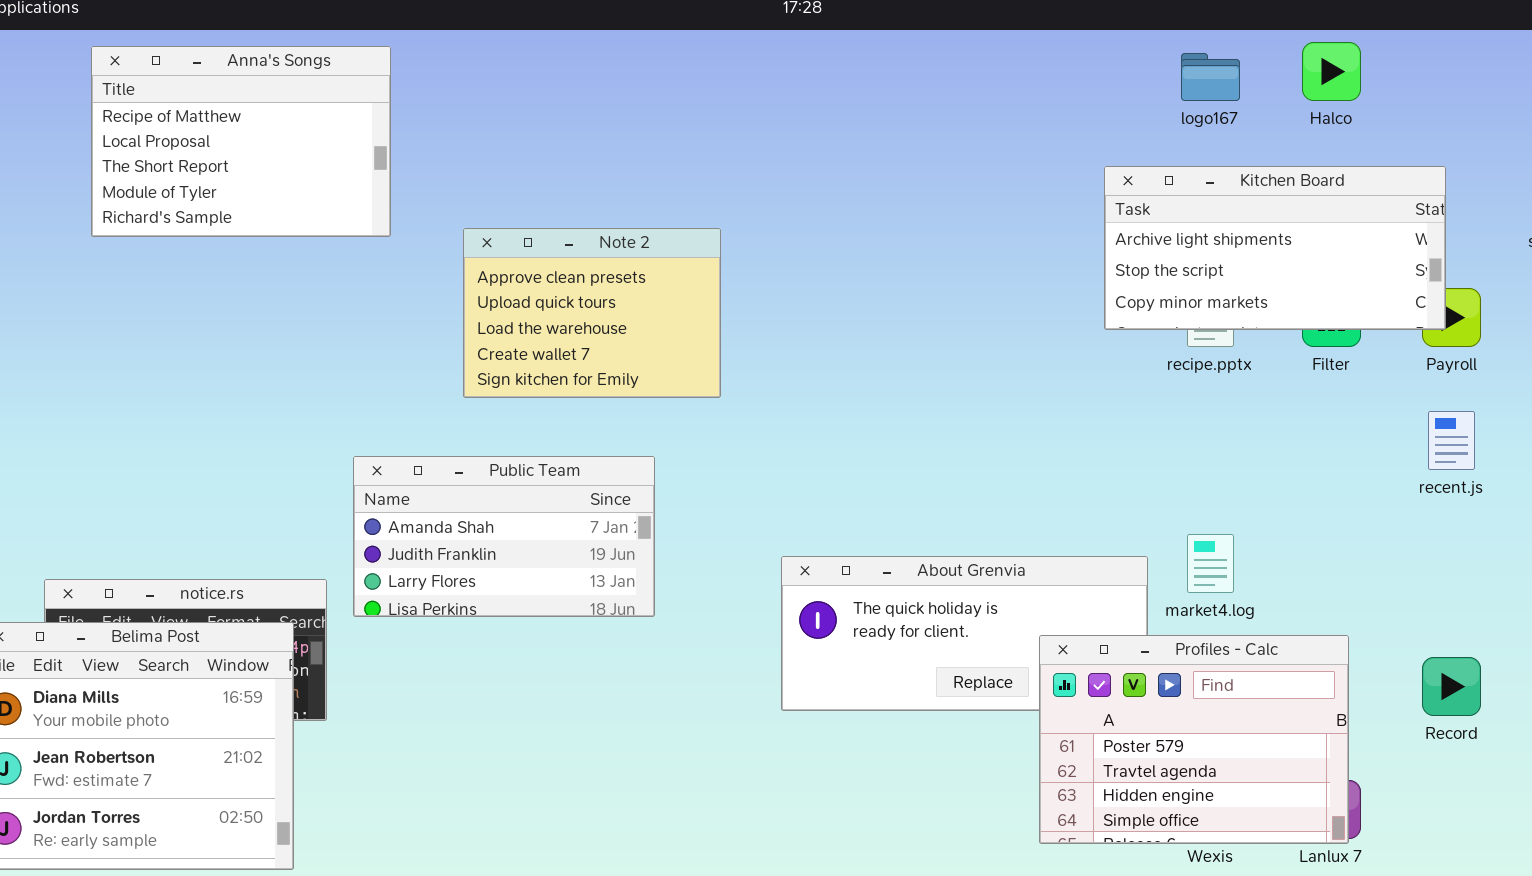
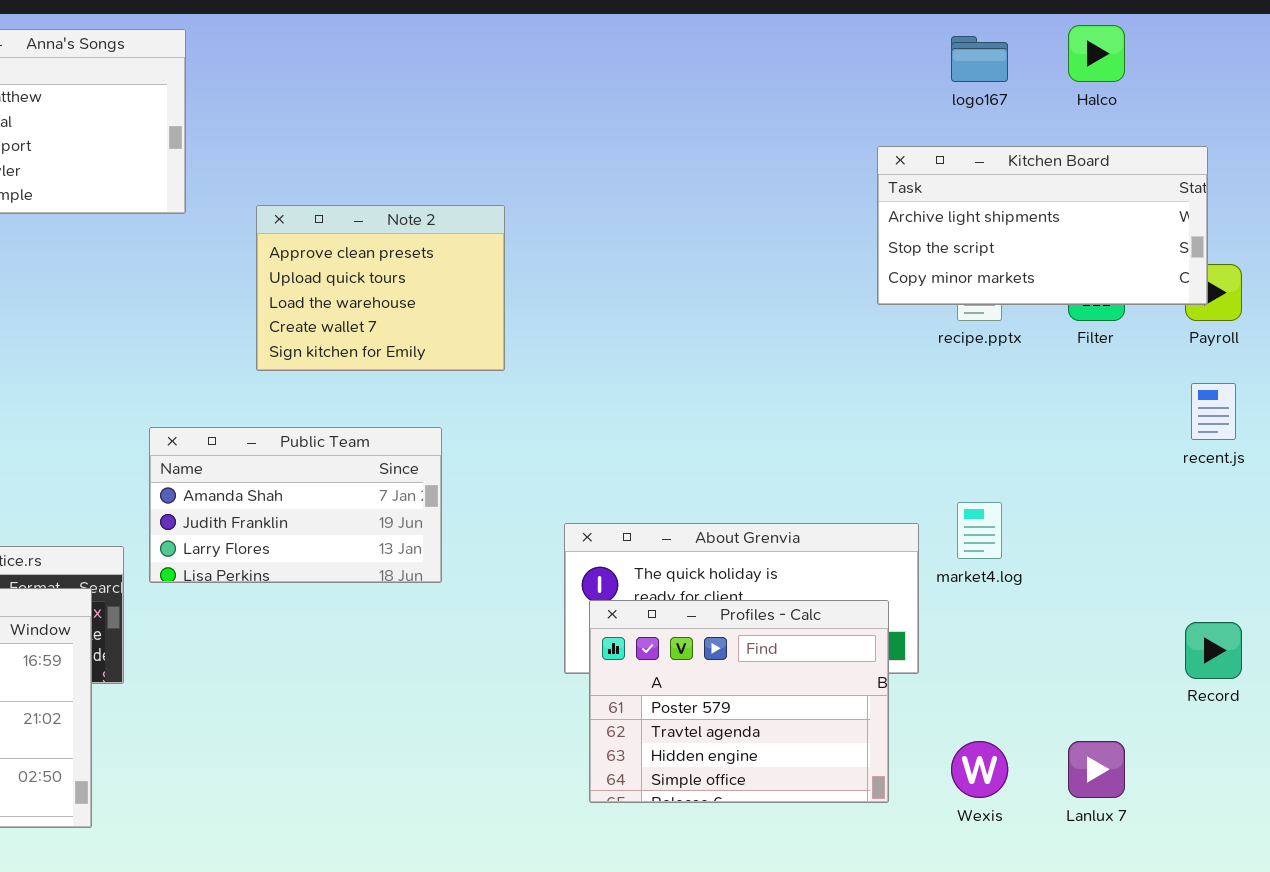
Profiles - Calc: [1039,635,1349,844] -> [589,600,889,803], moved

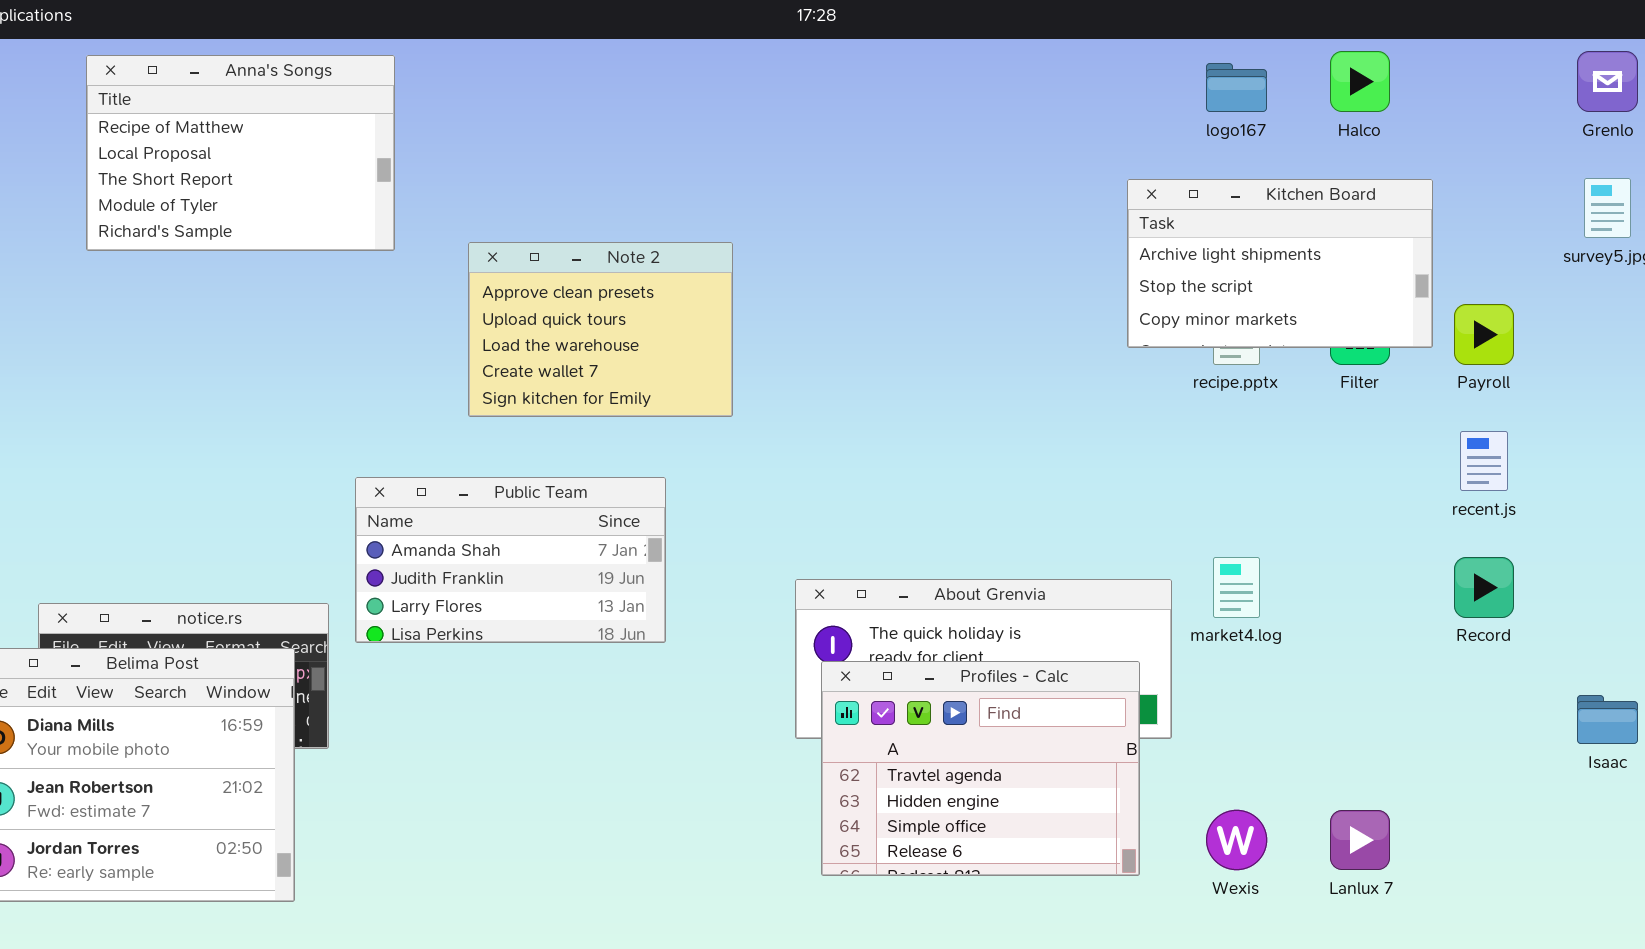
Kitchen Board: [877,146,1208,305] -> [1127,179,1433,348], resized
Profiles - Calc: [589,600,889,803] -> [821,661,1140,876], scrolled down 1 row
Record: [1185,622,1242,679] -> [1454,557,1514,618], moved

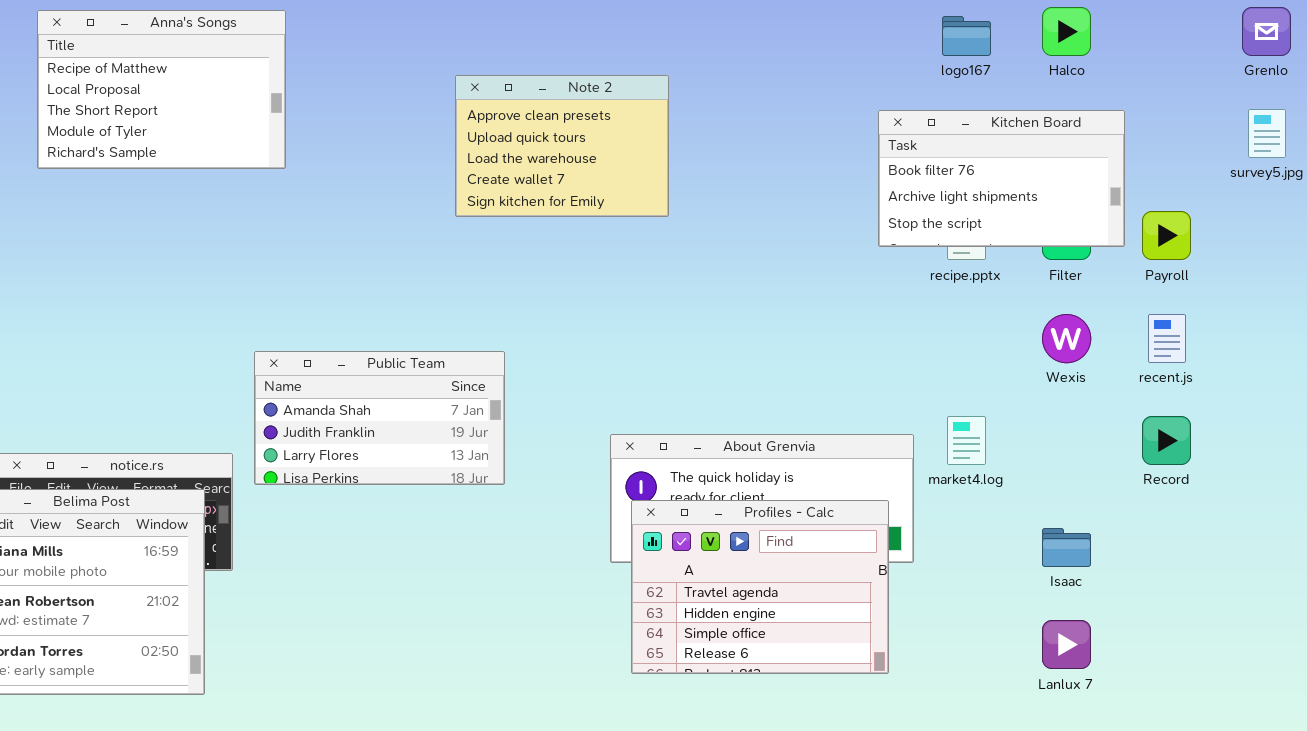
Kitchen Board: [1127,179,1433,348] -> [878,110,1125,247], scrolled up 1 row
Note 2: [468,242,733,417] -> [455,75,669,217], moved
Isaac: [1577,695,1638,744] -> [1042,528,1091,567], moved
Wexis: [1206,810,1267,870] -> [1042,314,1091,363], moved

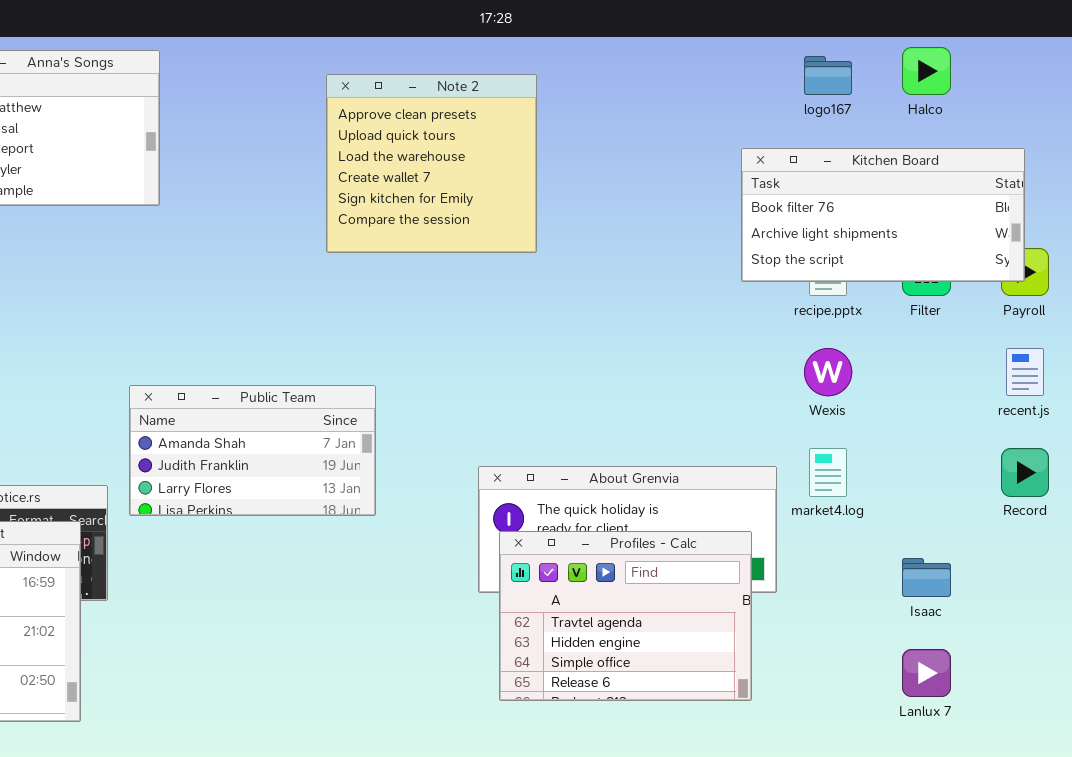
Note 2: [455,75,669,217] -> [326,74,537,253], resized
Kitchen Board: [878,110,1125,247] -> [741,148,1025,282], resized
Wexis: [1042,314,1091,363] -> [804,348,852,396], moved

